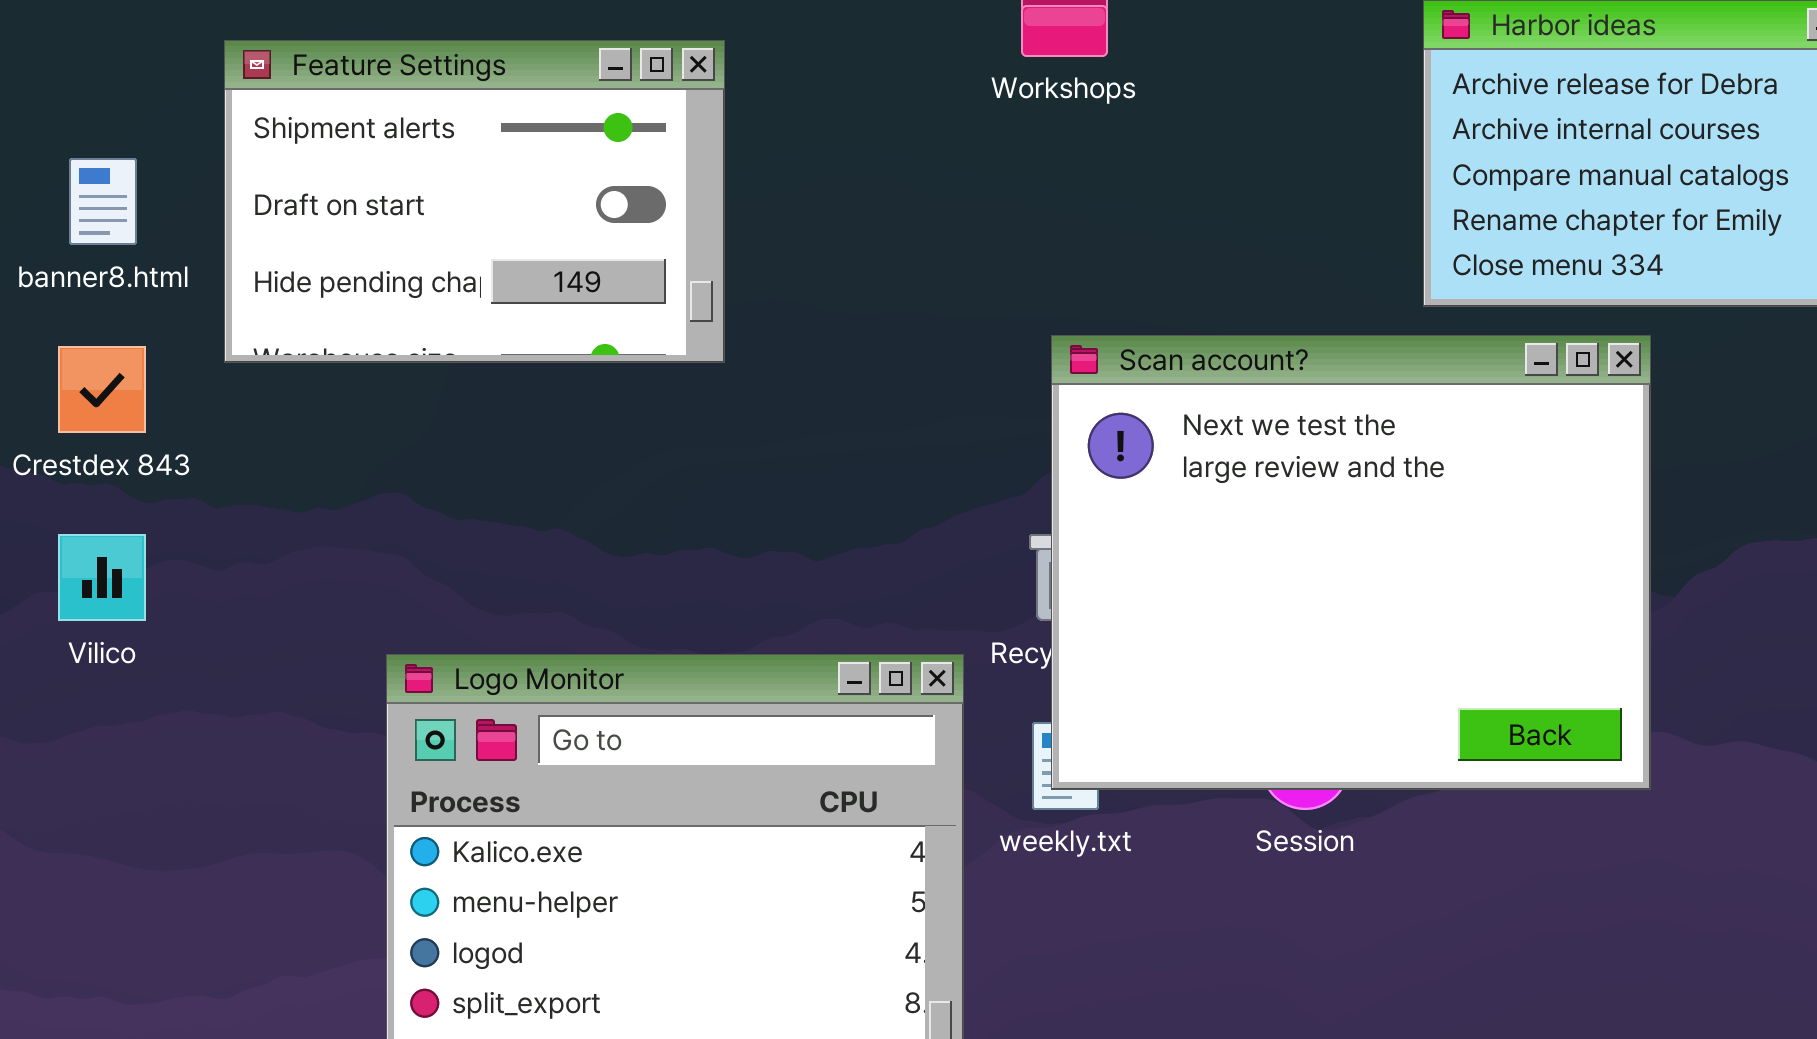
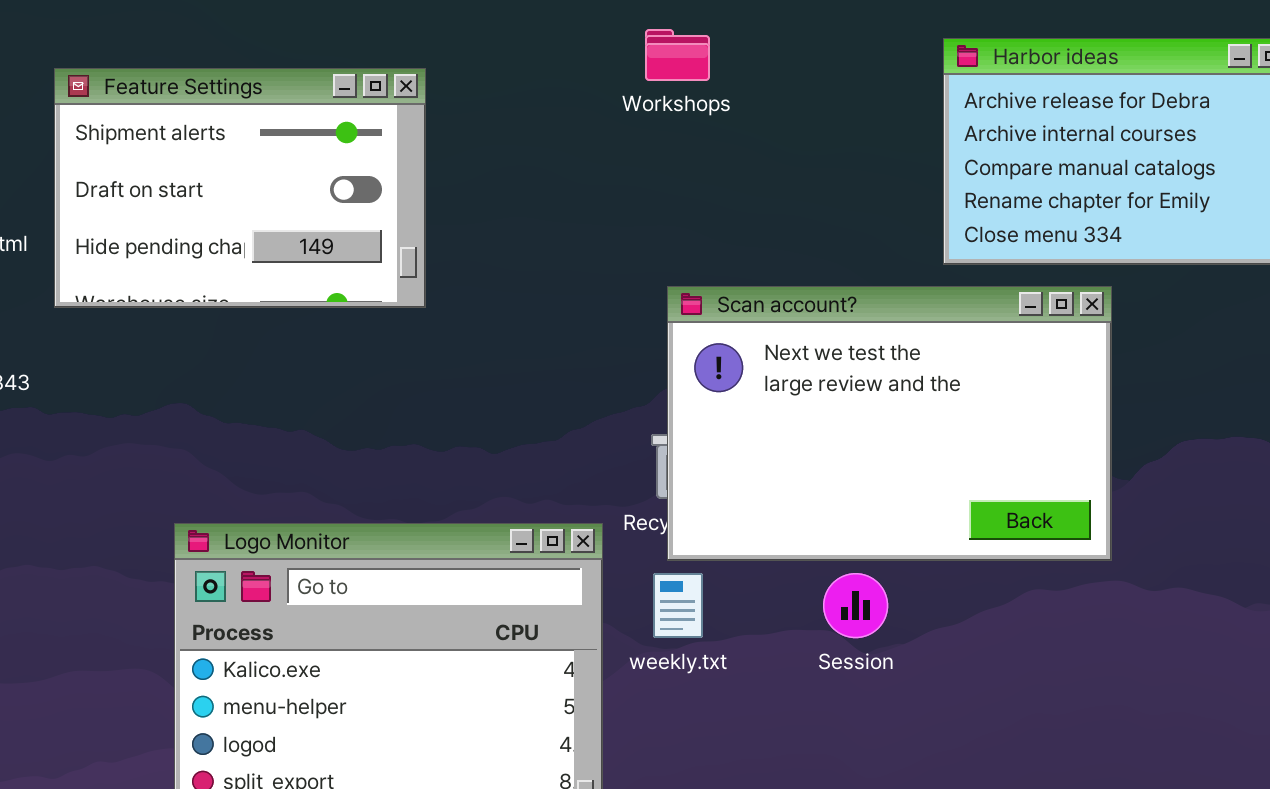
Scan account?: [1051,335,1651,790] -> [667,286,1112,561], resized

